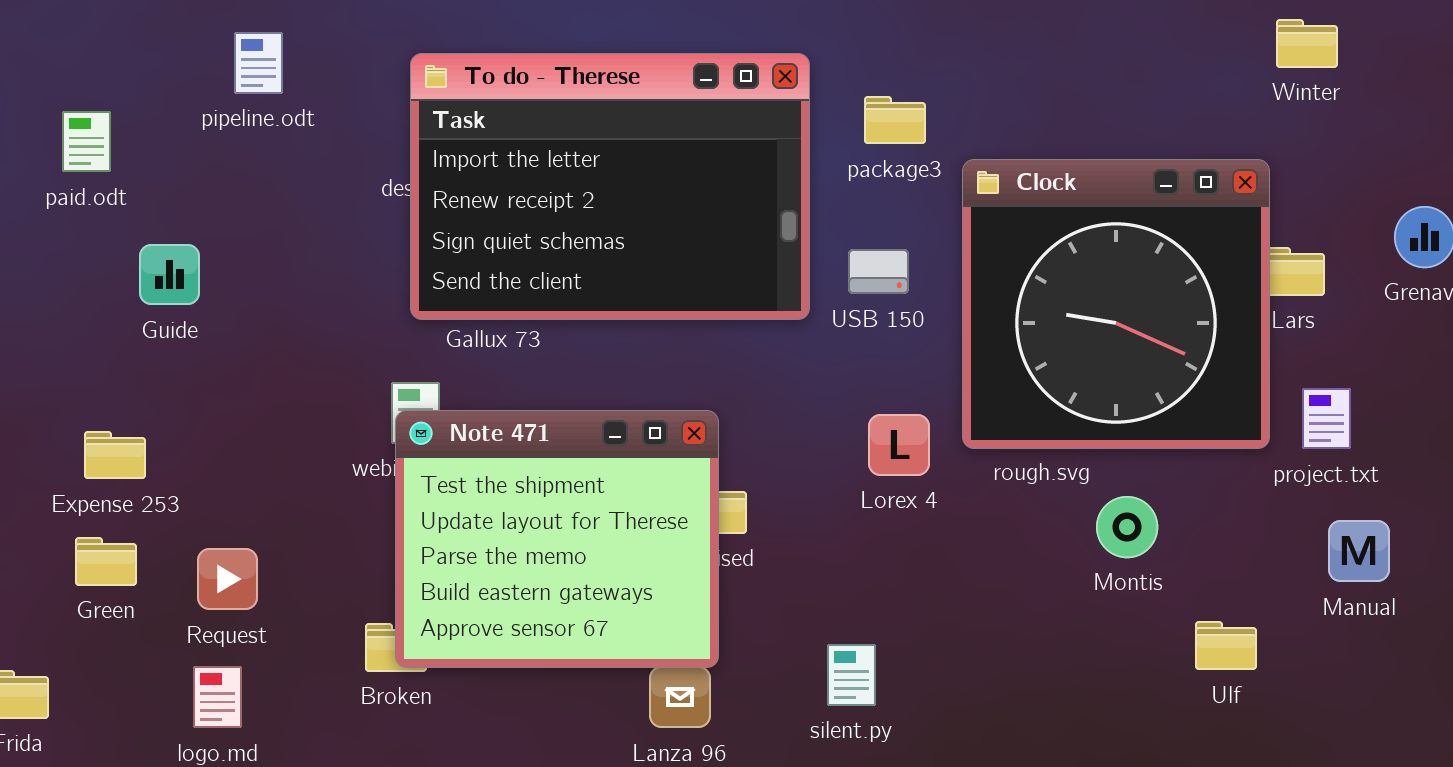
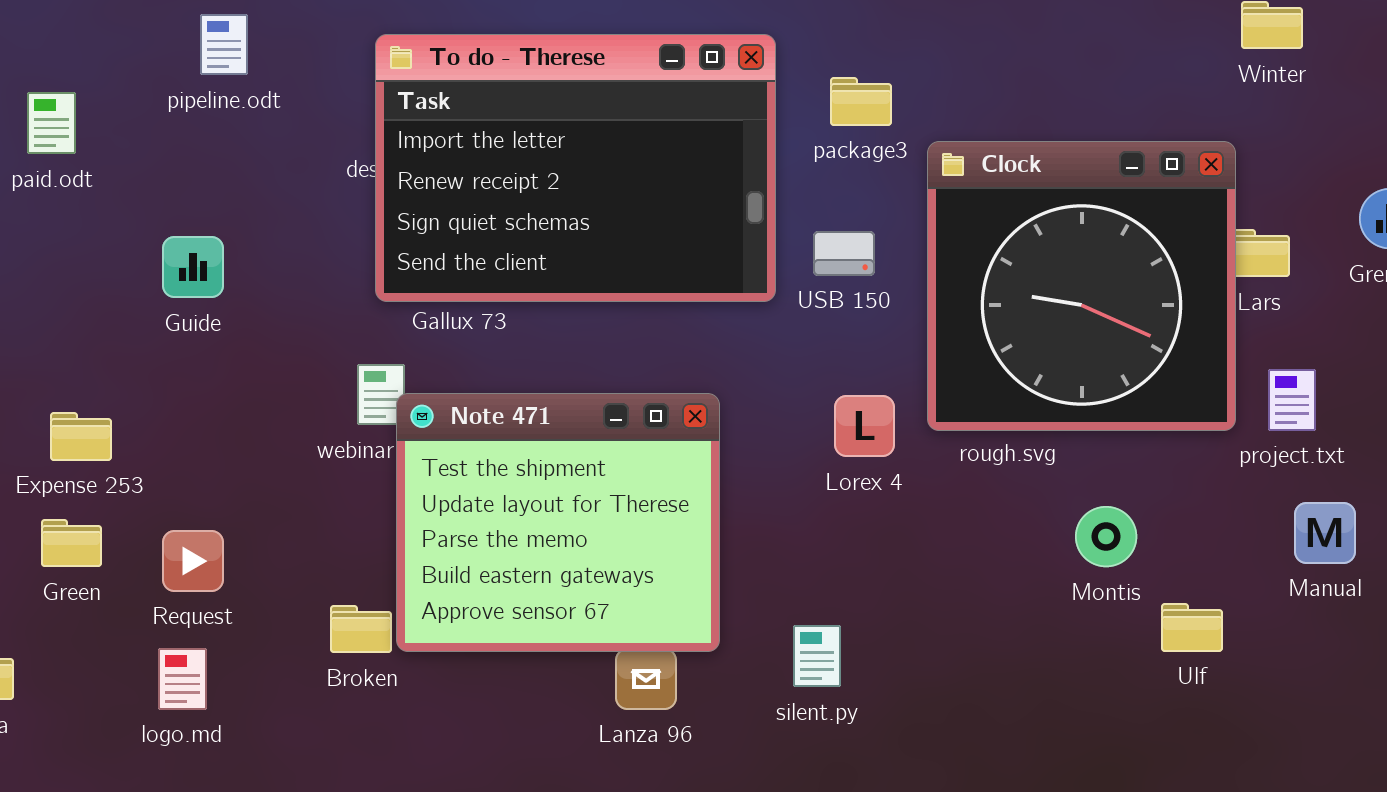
Guide: [139,244,200,305] -> [162,236,224,298], moved
Note 471: [395,410,719,668] -> [396,393,720,652], moved
Montis: [1096,496,1158,558] -> [1075,506,1137,567], moved

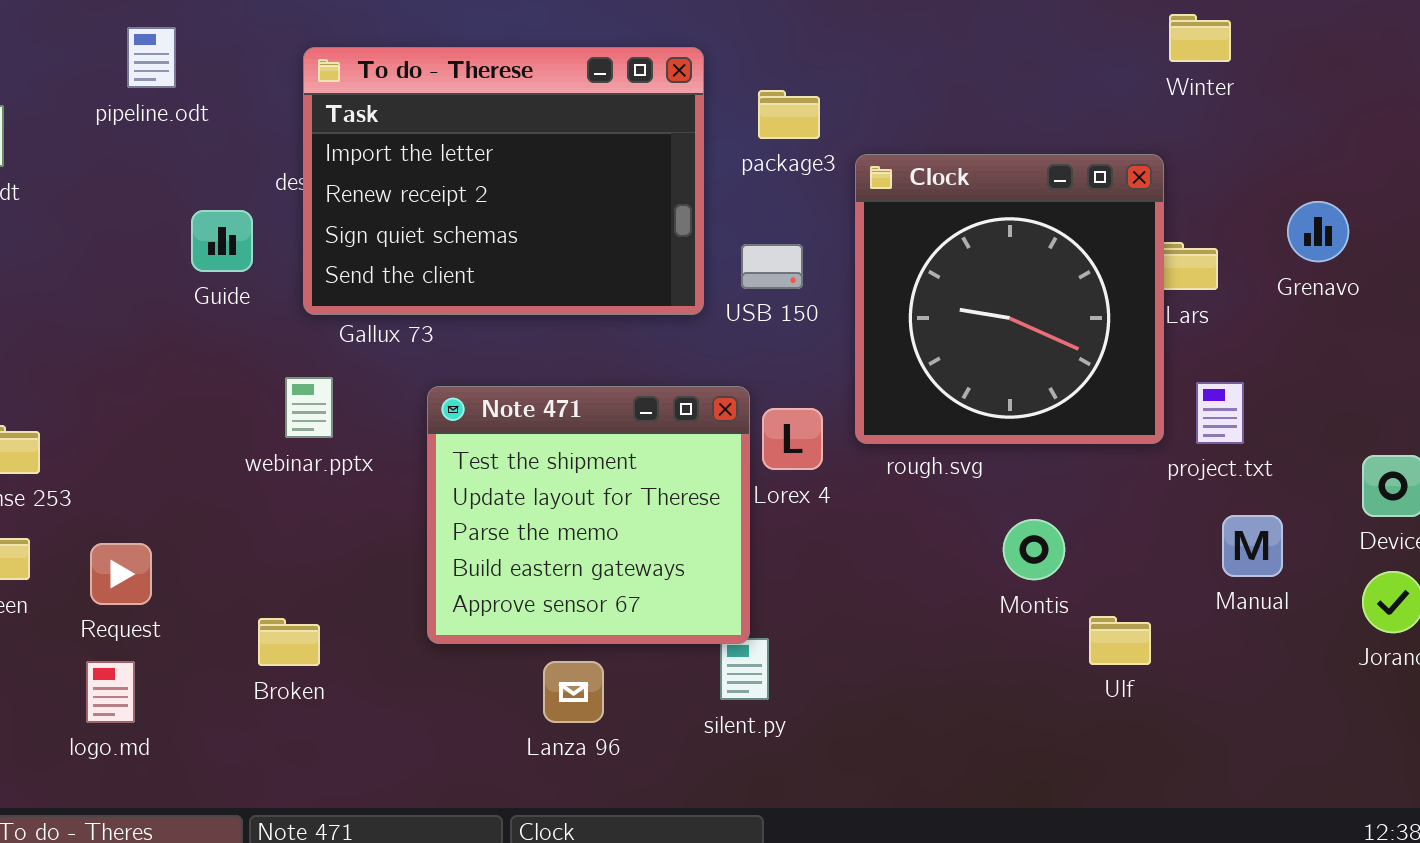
Guide: [162,236,224,298] -> [191,210,253,272], moved
Note 471: [396,393,720,652] -> [427,386,750,644], moved

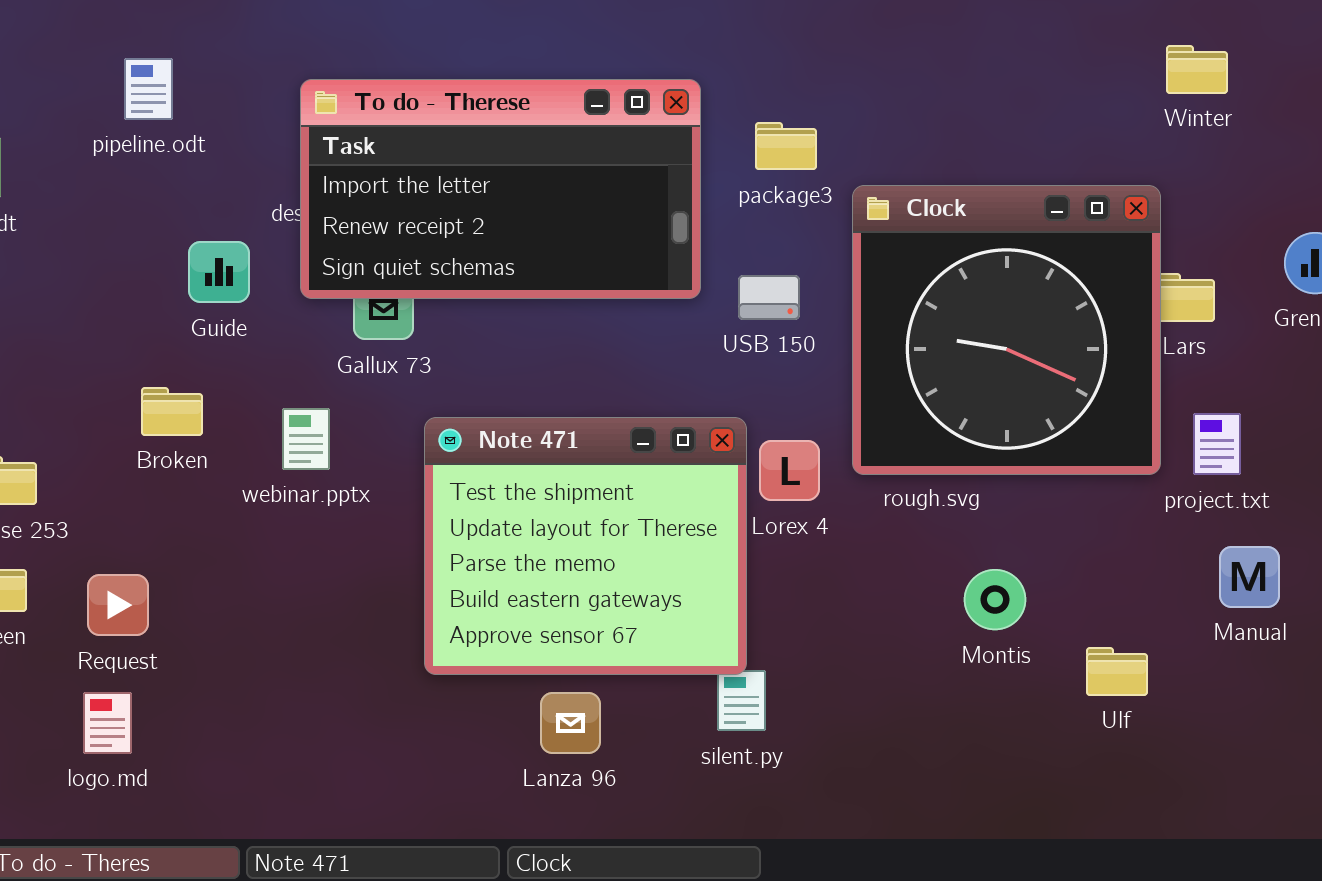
To do - Therese: [303,47,704,315] -> [300,79,701,299], resized
Montis: [1003,519,1065,580] -> [964,569,1026,630], moved
Broken: [258,618,320,666] -> [141,387,203,436], moved

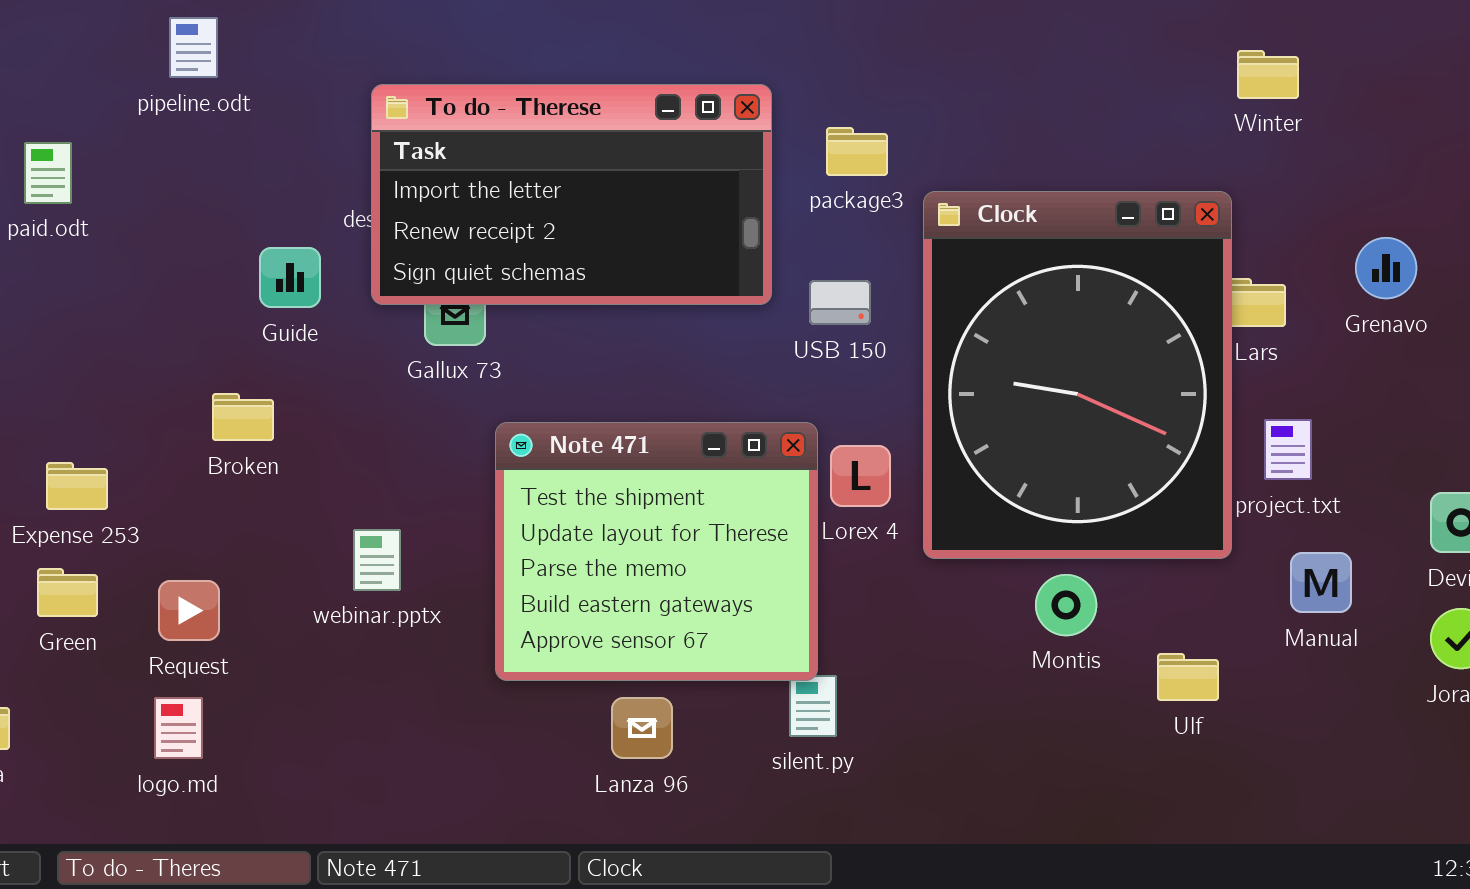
pipeline.odt: [124,58,173,120] -> [169,17,218,78], moved
Clock: [852,185,1161,475] -> [923,191,1232,559], resized
webinar.pptx: [282,408,330,470] -> [353,529,401,591], moved

